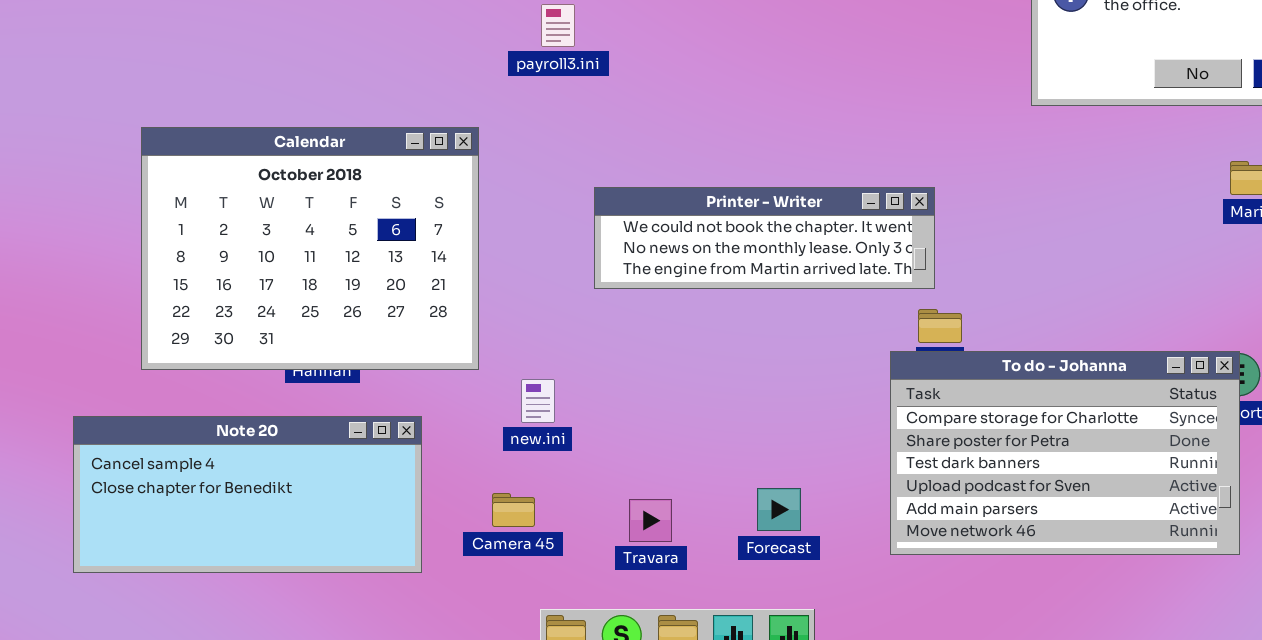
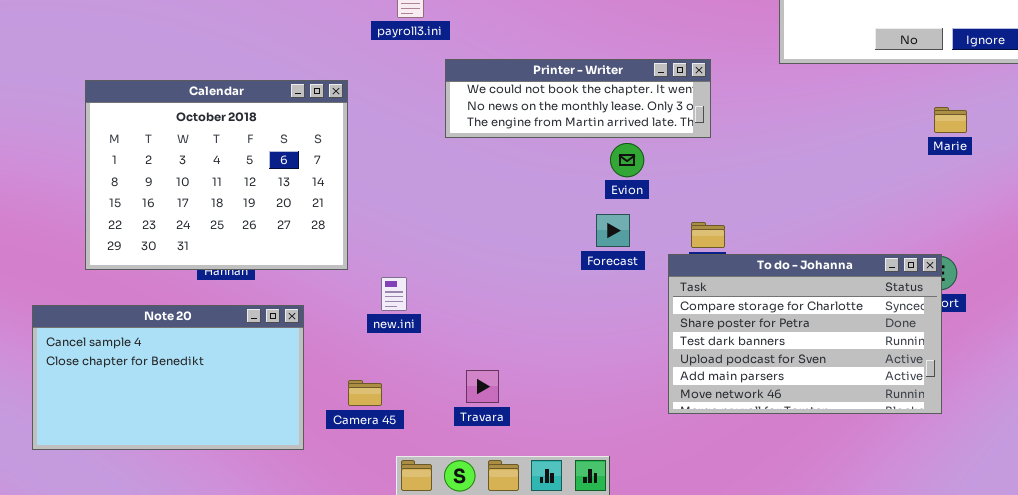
Printer - Writer: [594,187,935,289] -> [445,59,711,138], moved
Note 20: [73,416,422,573] -> [32,305,304,450], resized
Forecast: [757,488,801,531] -> [596,214,630,247], moved
Camera 45: [492,493,535,527] -> [348,380,382,406], moved

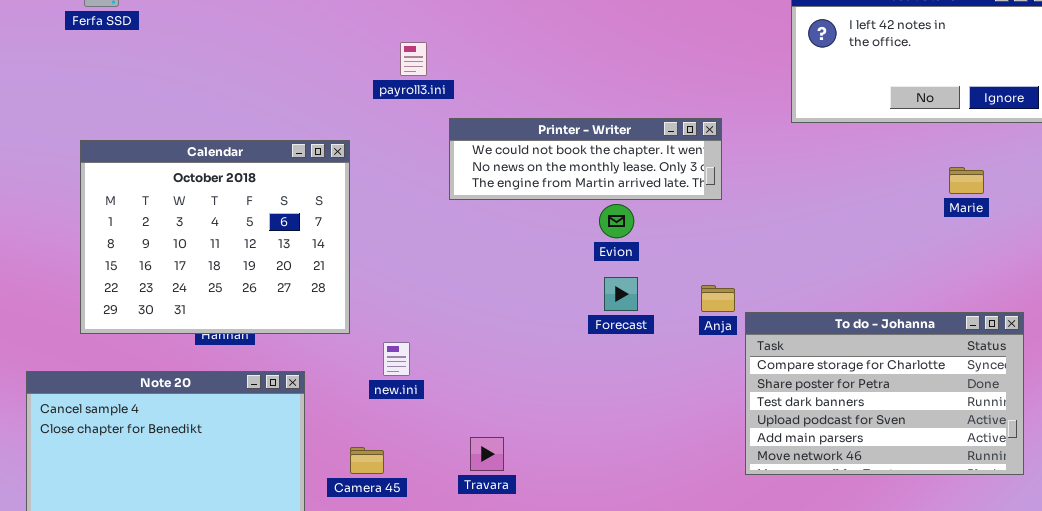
Evion: [610,143,644,177] -> [599,204,634,238], moved
To do - Johanna: [668,254,942,414] -> [745,312,1024,475], moved

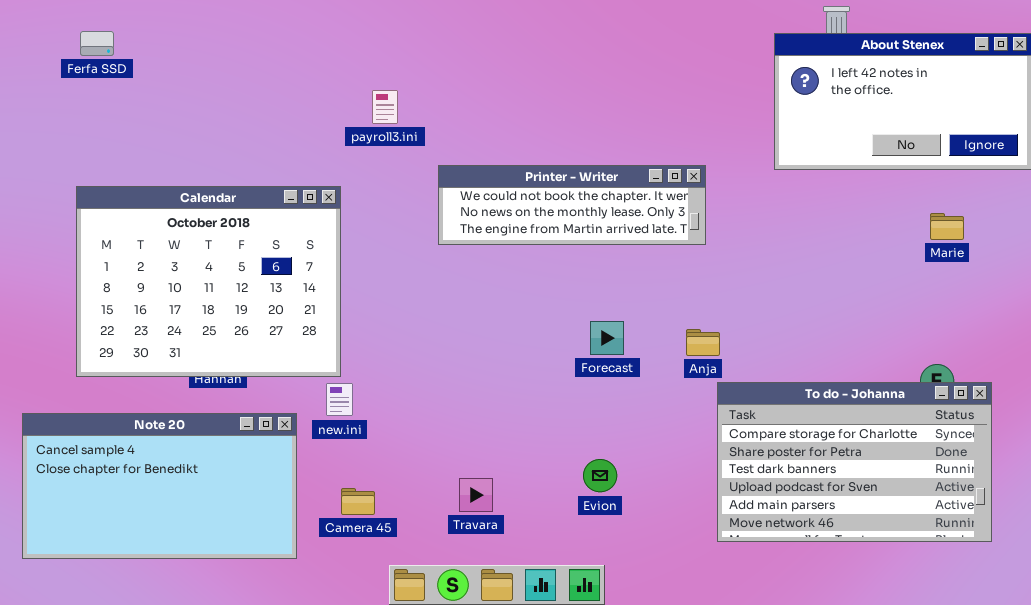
payroll3.ini: [400,42,427,76] -> [372,90,398,124], moved
Evion: [599,204,634,238] -> [583,459,617,492], moved
To do - Johanna: [745,312,1024,475] -> [717,382,992,542], moved
new.ini: [383,342,410,376] -> [326,383,353,416], moved

